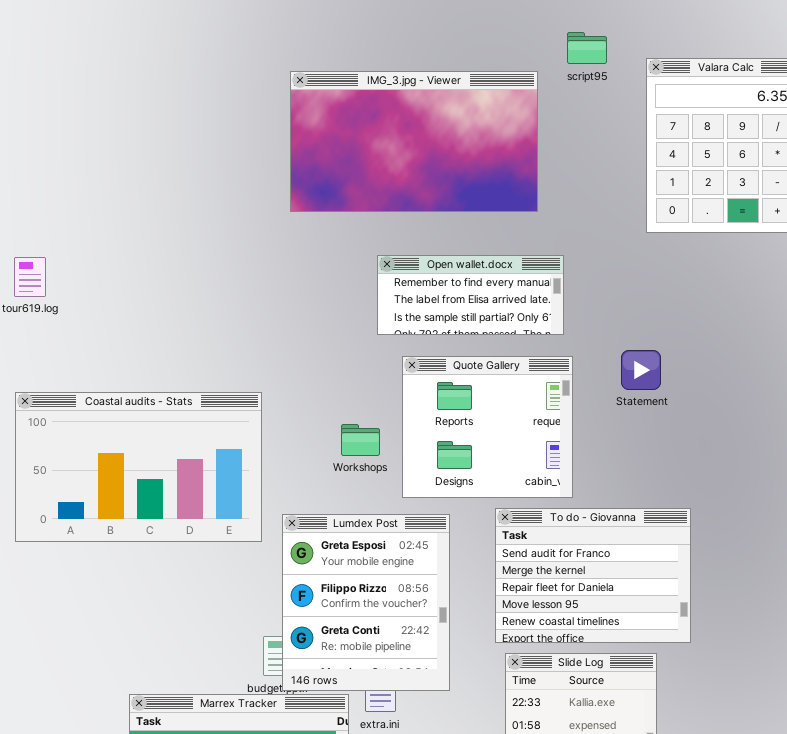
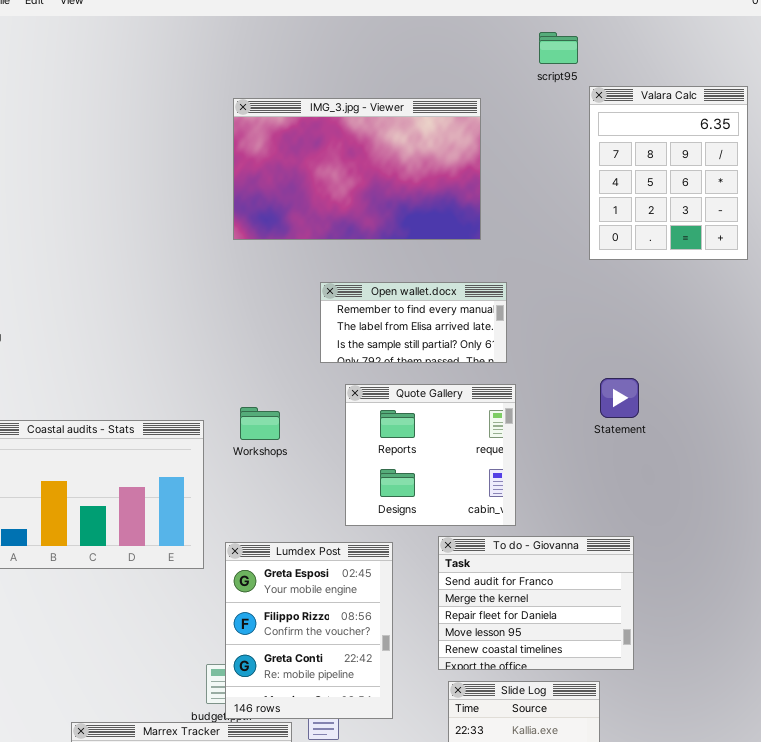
script95: [567,32,607,64] -> [539,32,578,64], moved
Statement: [621,350,661,390] -> [600,378,639,418], moved
Workshops: [341,424,380,456] -> [240,407,280,440], moved

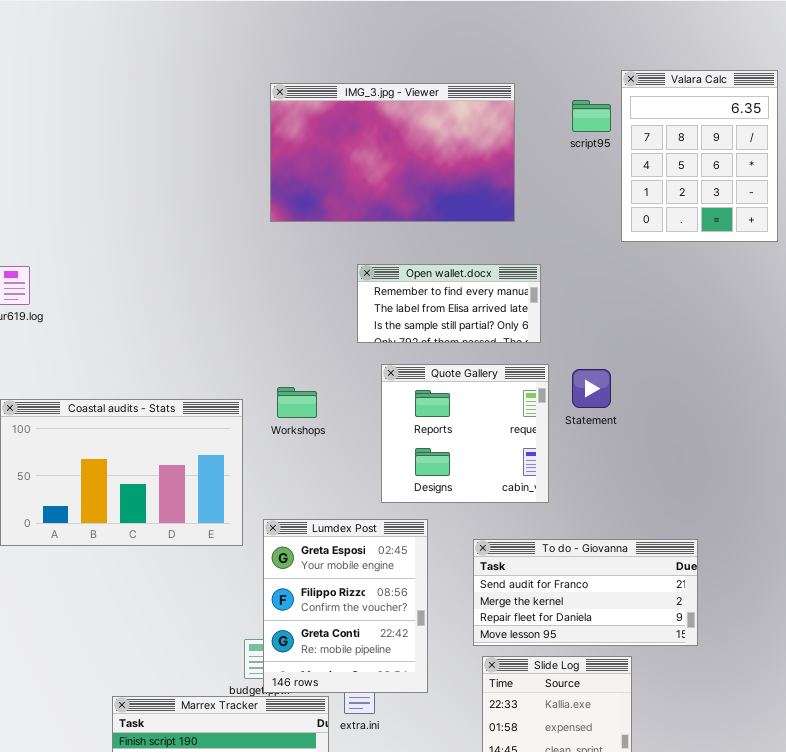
script95: [539,32,578,64] -> [572,100,611,132], moved
Statement: [600,378,639,418] -> [572,369,611,408], moved
To do - Giovanna: [438,536,634,670] -> [473,539,698,646], resized

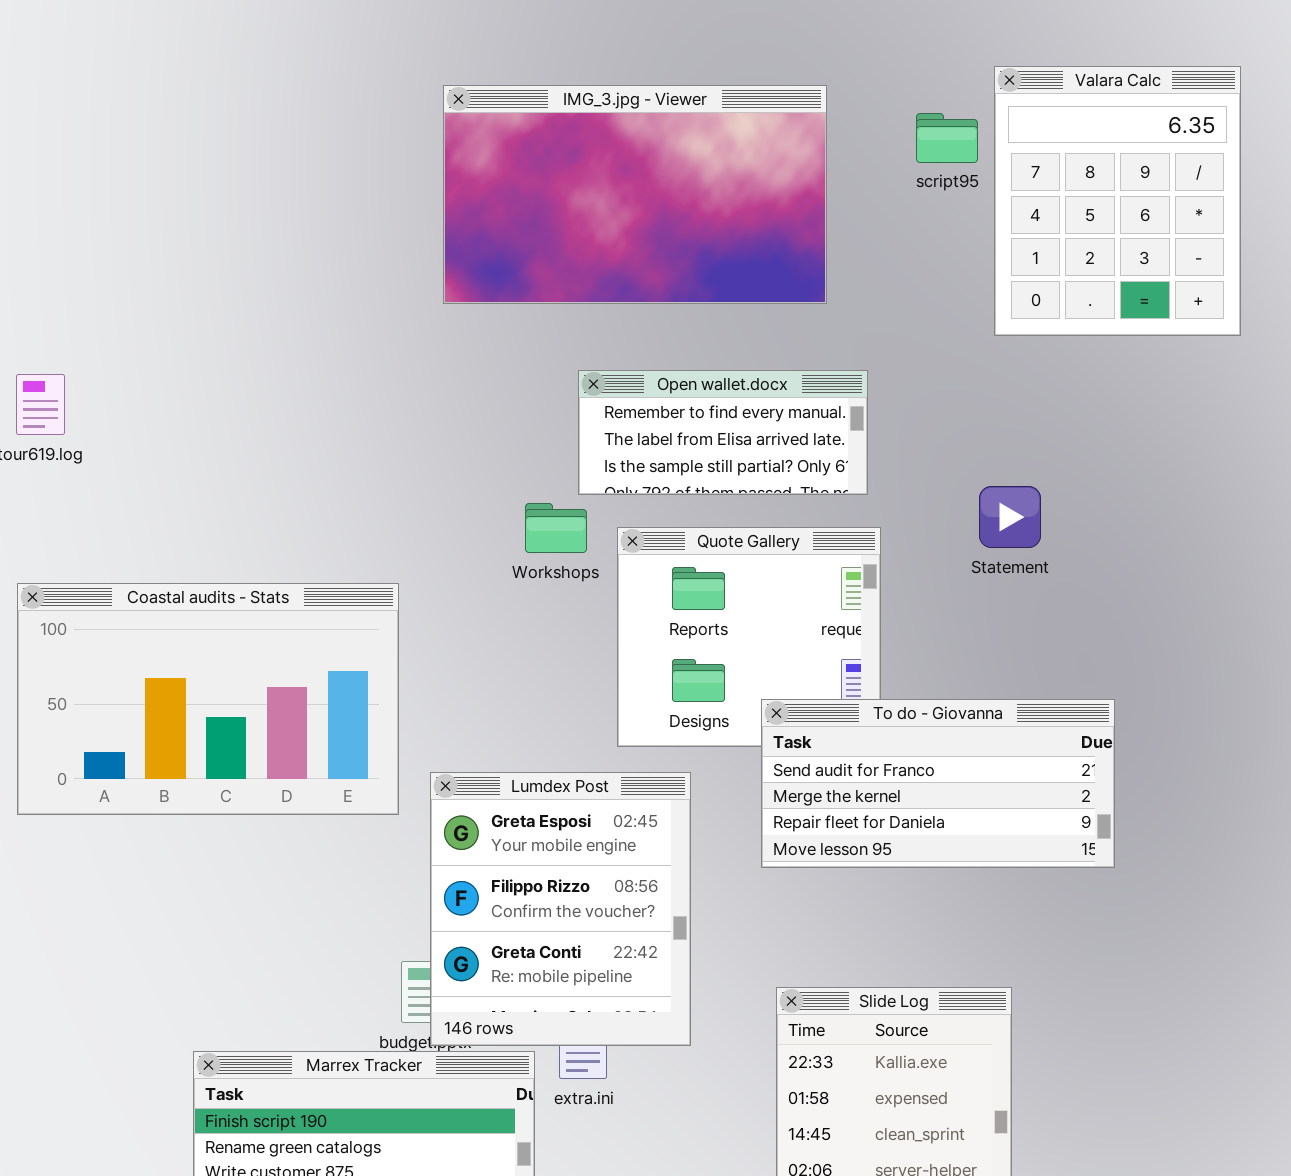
Statement: [572,369,611,408] -> [979,486,1041,548], moved
Workshops: [277,387,317,418] -> [525,503,587,553], moved
To do - Giovanna: [473,539,698,646] -> [761,699,1115,868], moved

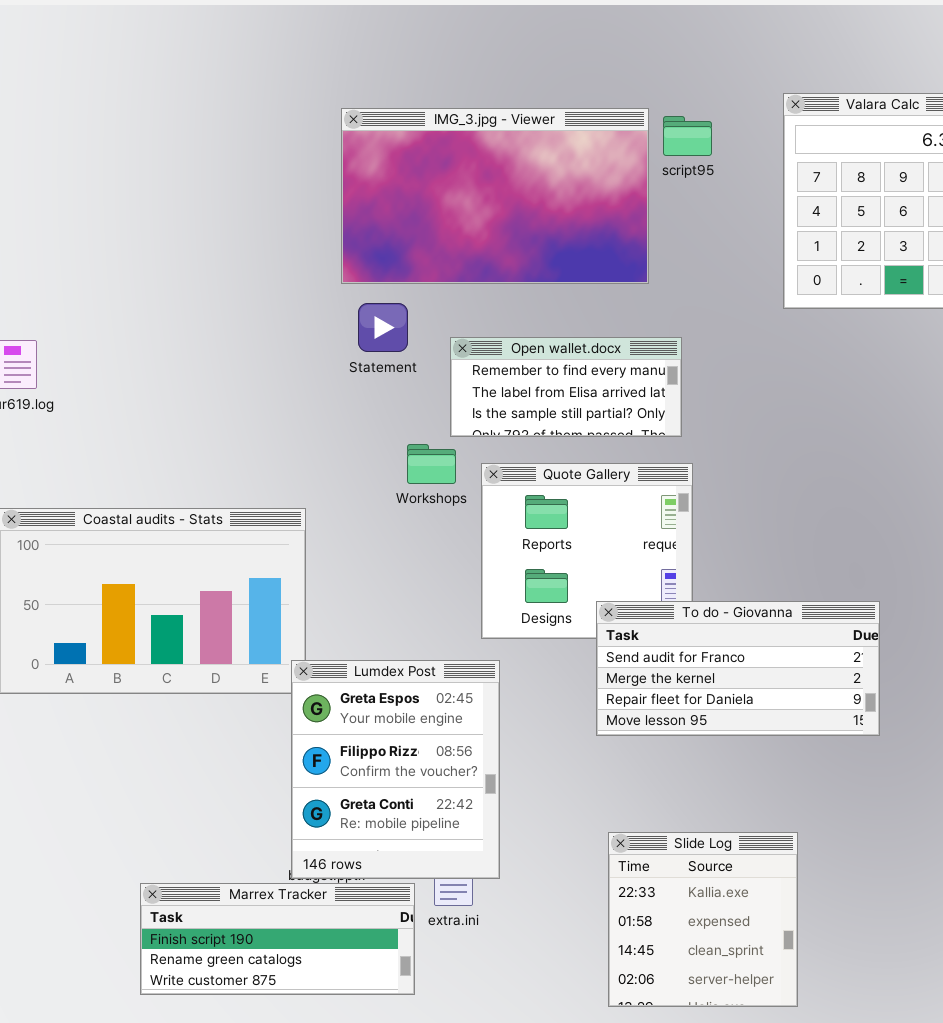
script95: [916,113,978,163] -> [663,116,712,156], moved
Statement: [979,486,1041,548] -> [358,303,408,352], moved
Lumdex Post: [430,772,691,1046] -> [291,660,500,879], moved

